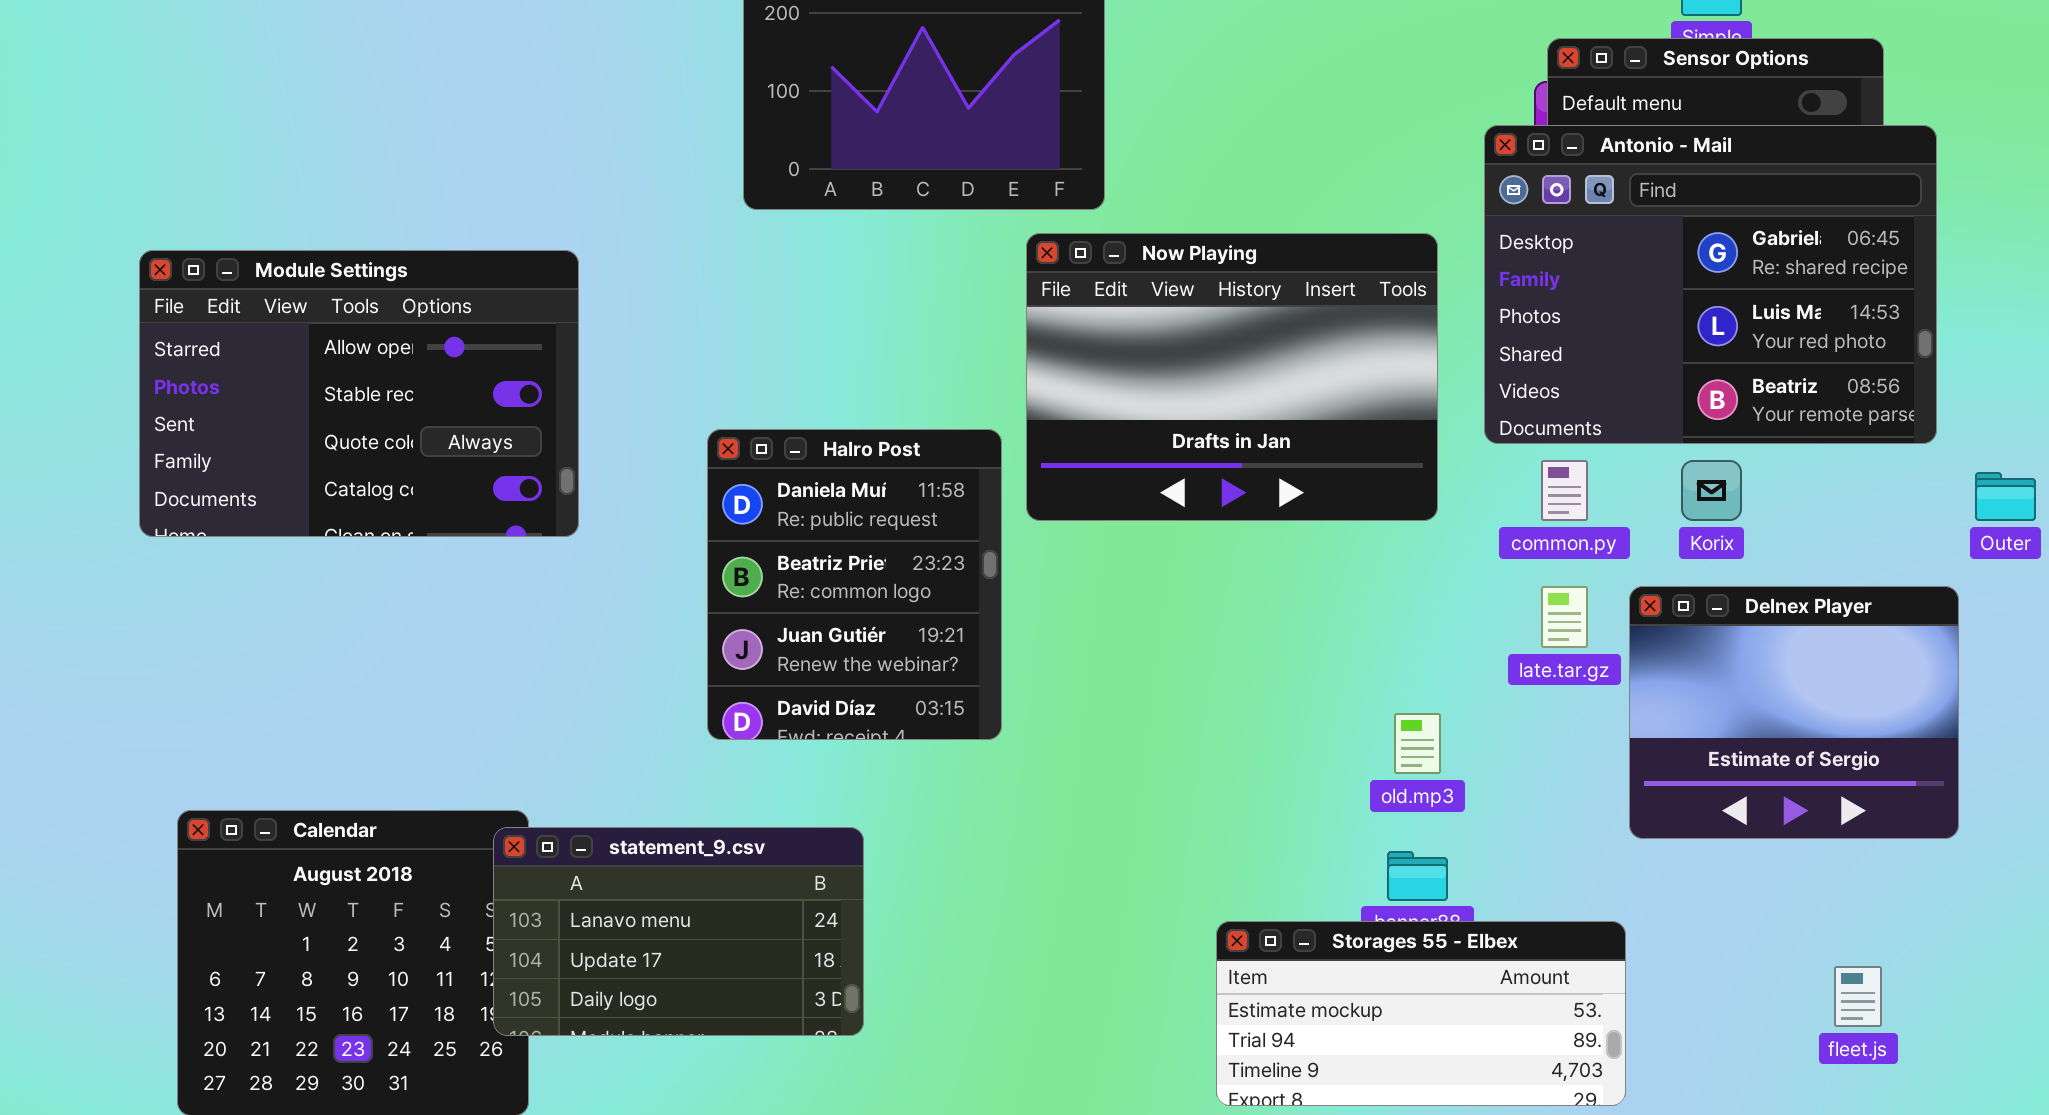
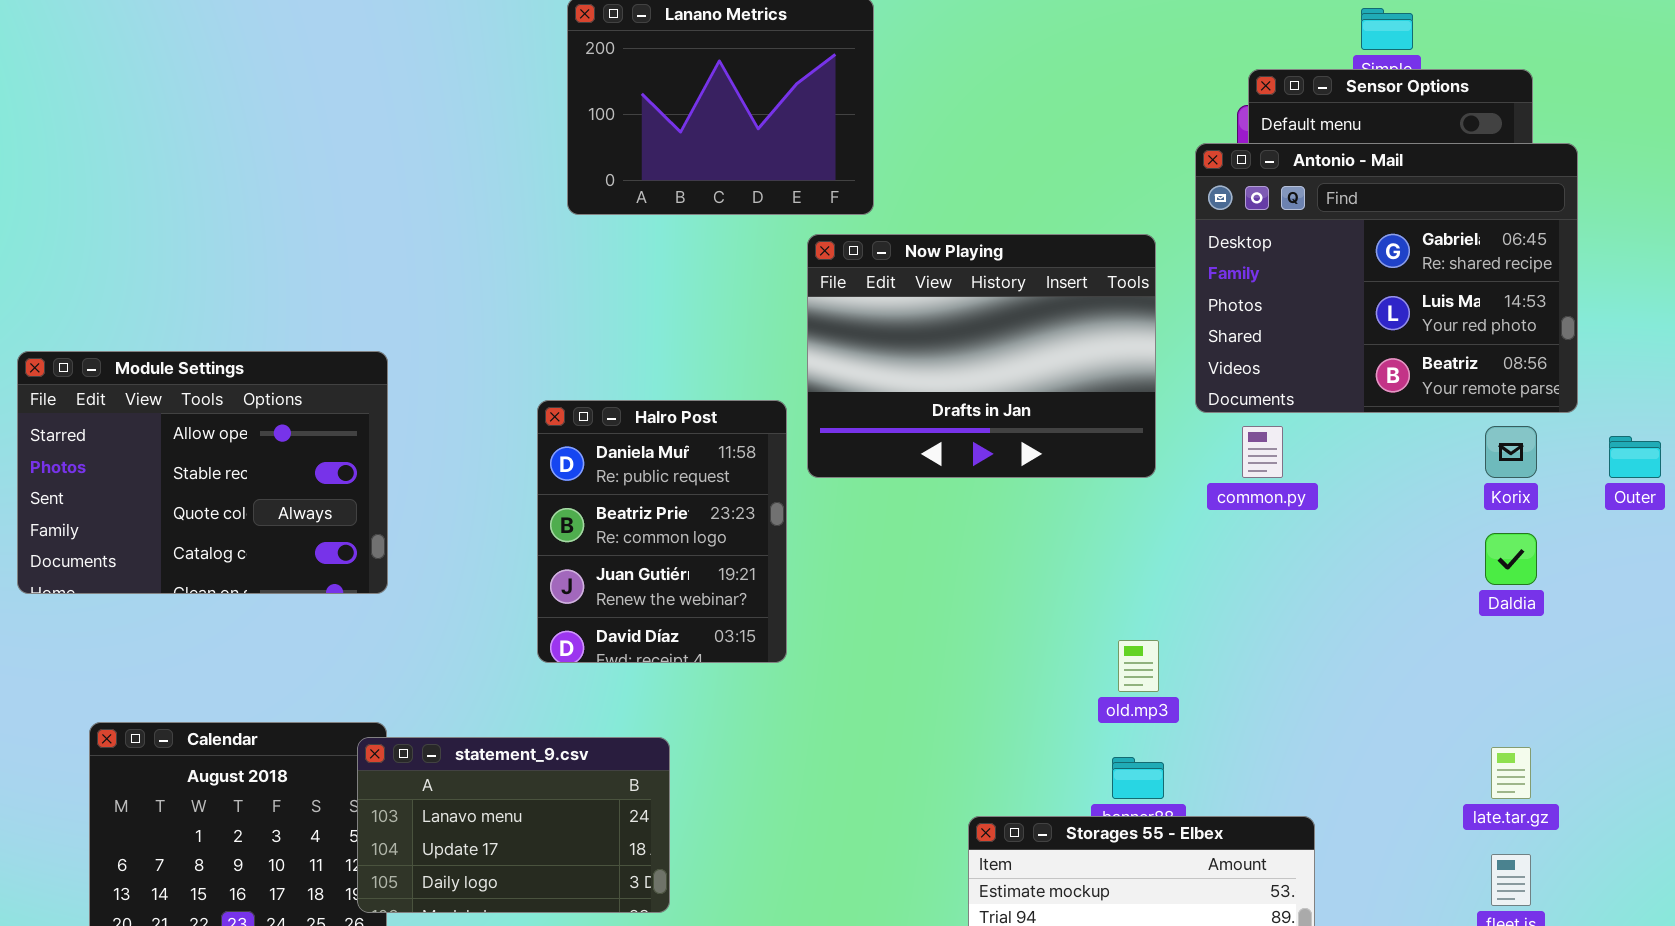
Module Settings: [139,250,579,537] -> [17,351,388,594], moved
Korix: [1681,460,1742,521] -> [1485,426,1537,478], moved
late.tar.gz: [1541,586,1588,648] -> [1491,747,1531,799], moved
Delnex Player: [1629,586,1959,839] -> none, closed

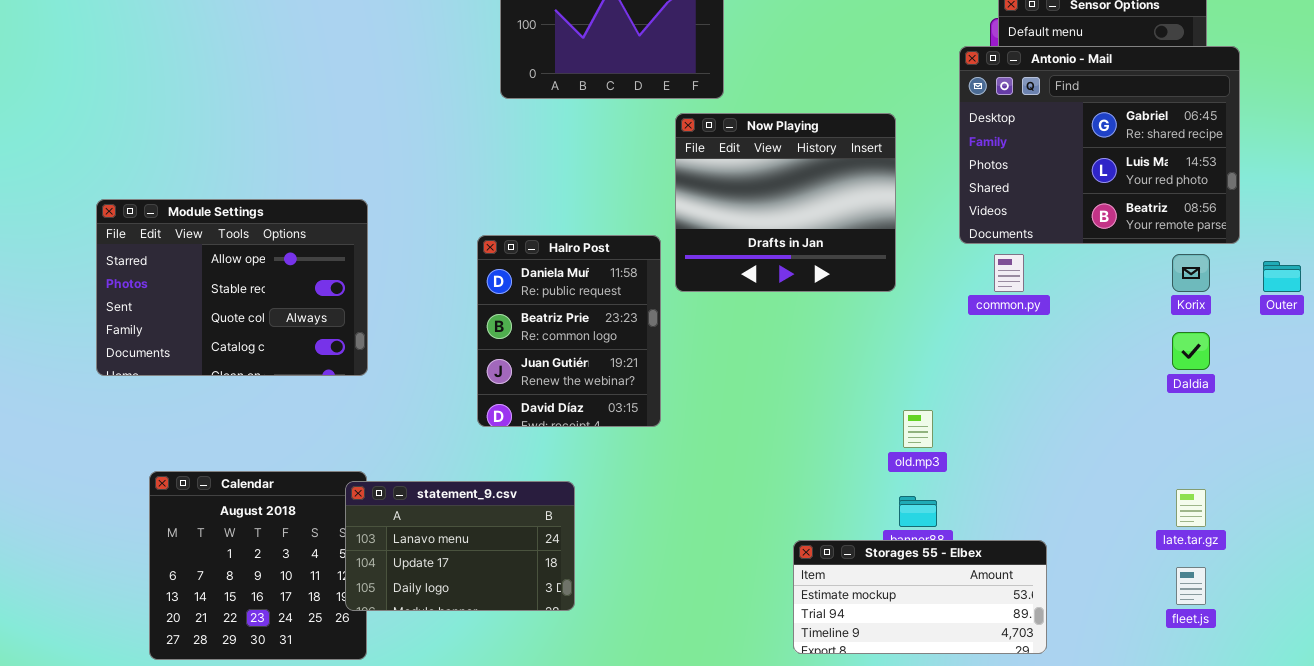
Now Playing: [807,234,1156,478] -> [675,113,896,292], resized

